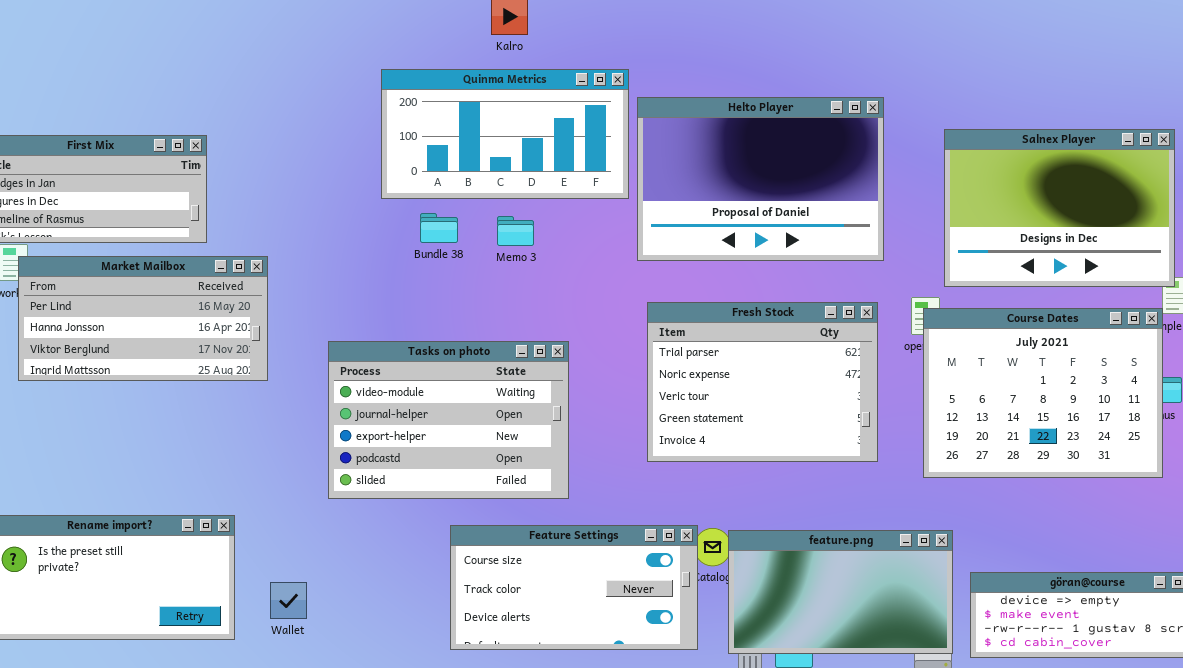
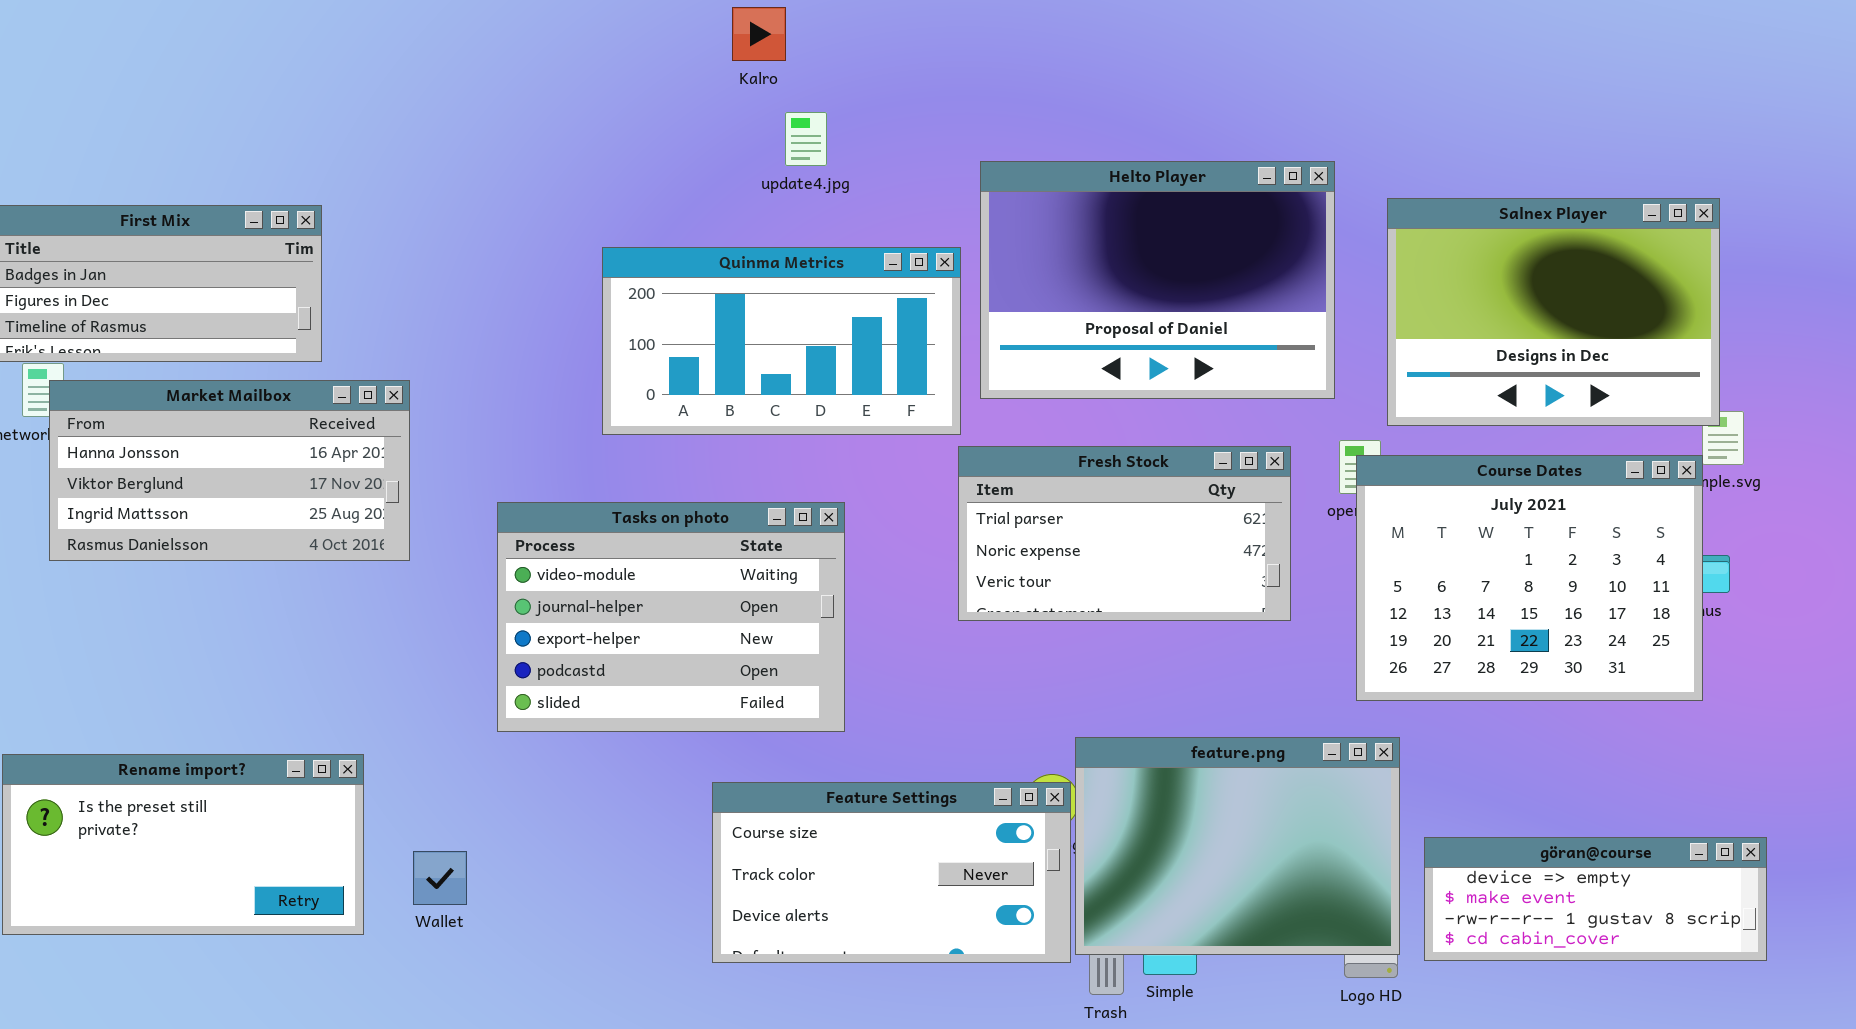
Quinma Metrics: [381,69,629,199] -> [602,247,961,435], moved
Helto Player: [637,97,884,261] -> [980,161,1335,399], moved
Market Mailbox: [18,256,268,381] -> [49,380,410,561], scrolled down 1 row
Fresh Stock: [647,302,878,462] -> [958,446,1291,621], resized
Feature Settings: [450,525,698,650] -> [712,782,1071,963], moved
feature.png: [728,530,953,654] -> [1075,737,1400,955], resized

